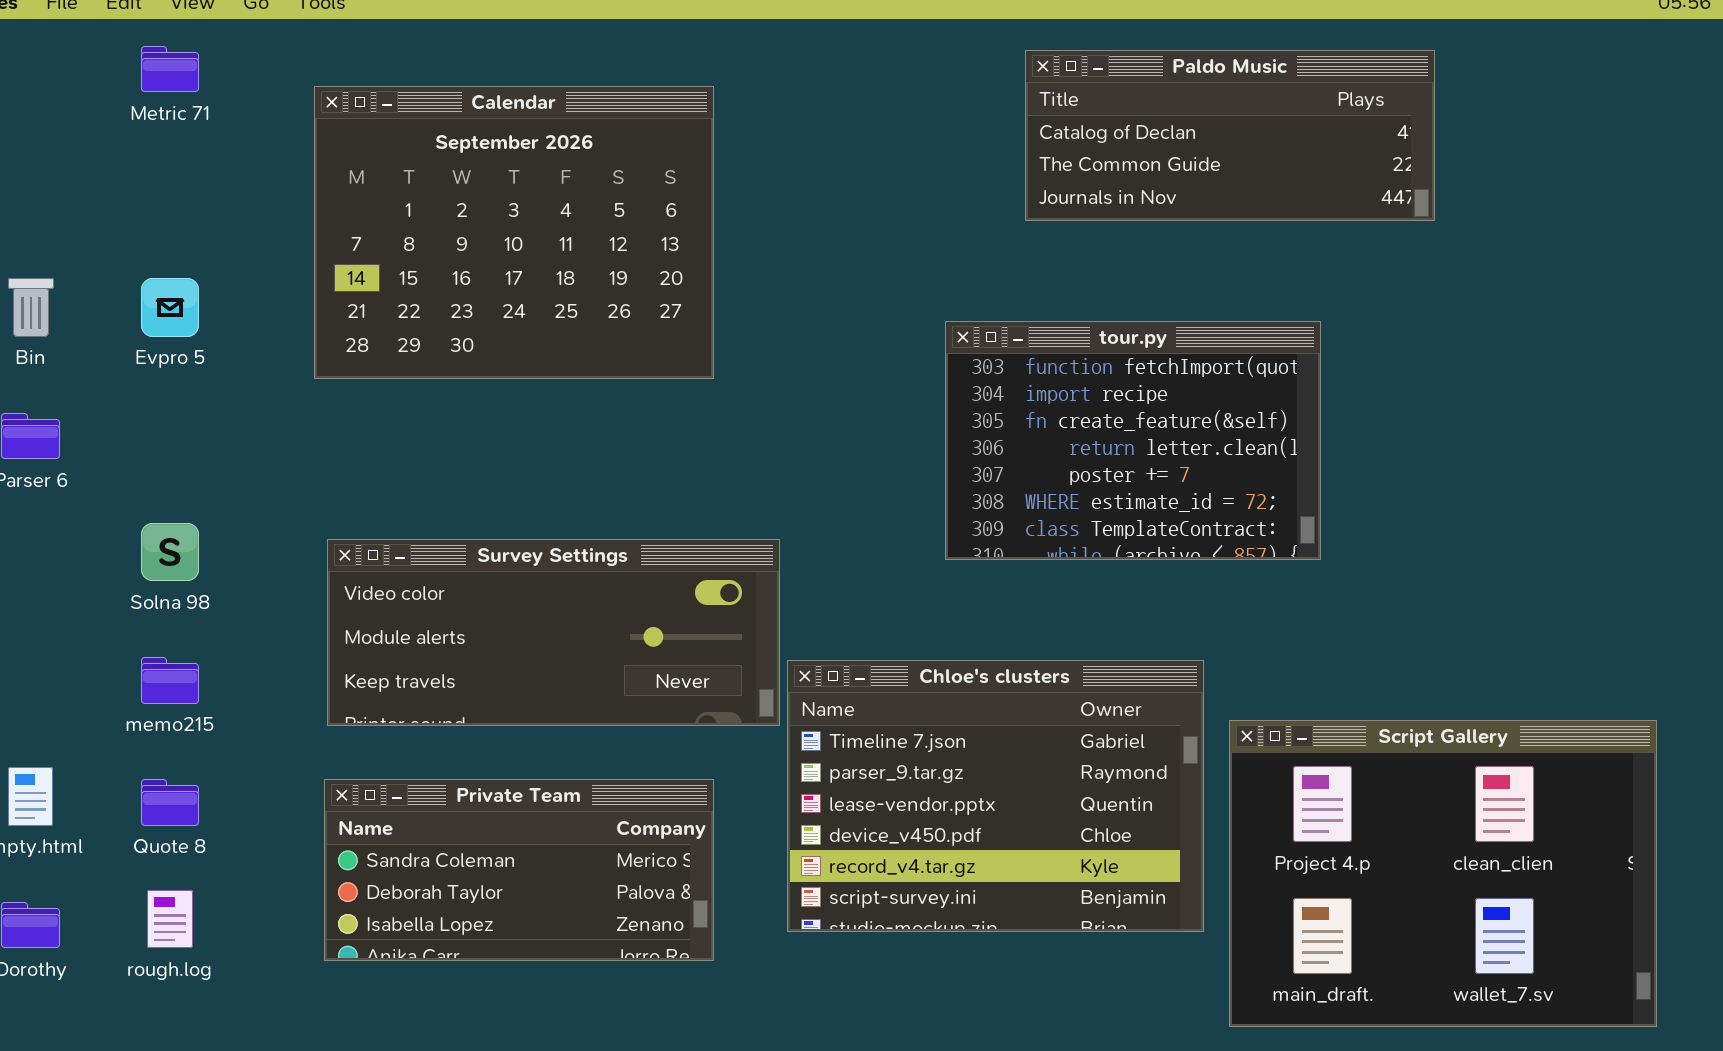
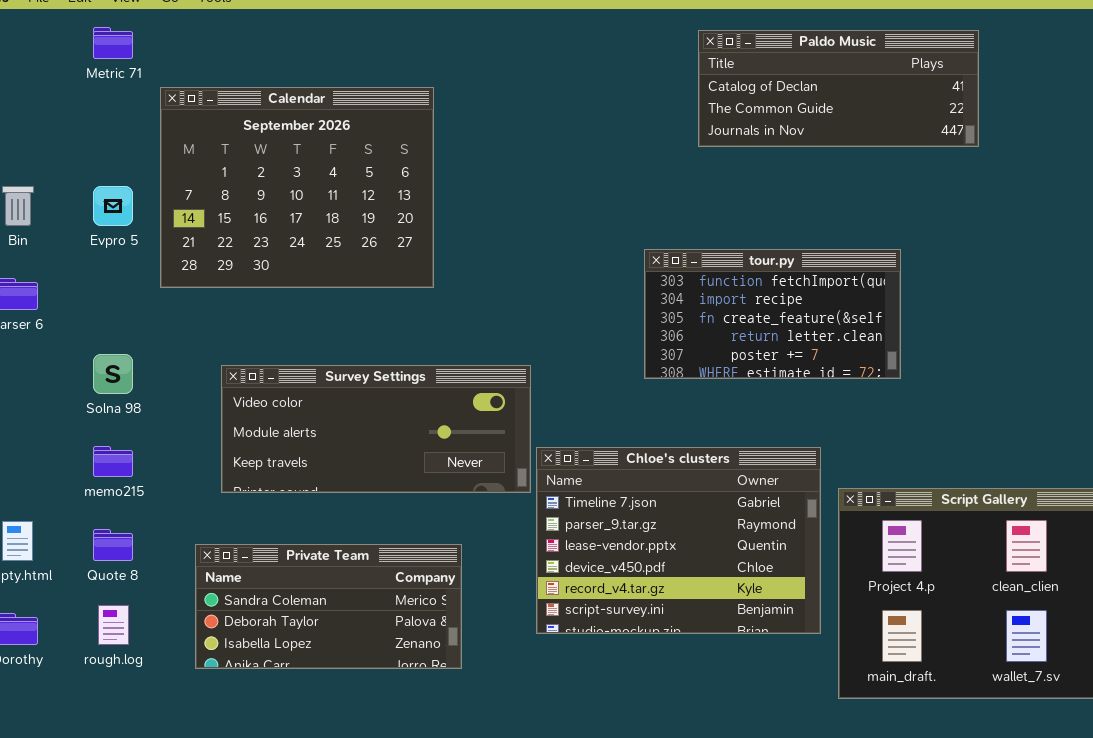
Calendar: [314,86,714,379] -> [160,87,434,288], moved
tour.py: [945,321,1321,560] -> [644,249,901,379], resized
Private Team: [324,779,714,961] -> [195,544,462,669], moved

